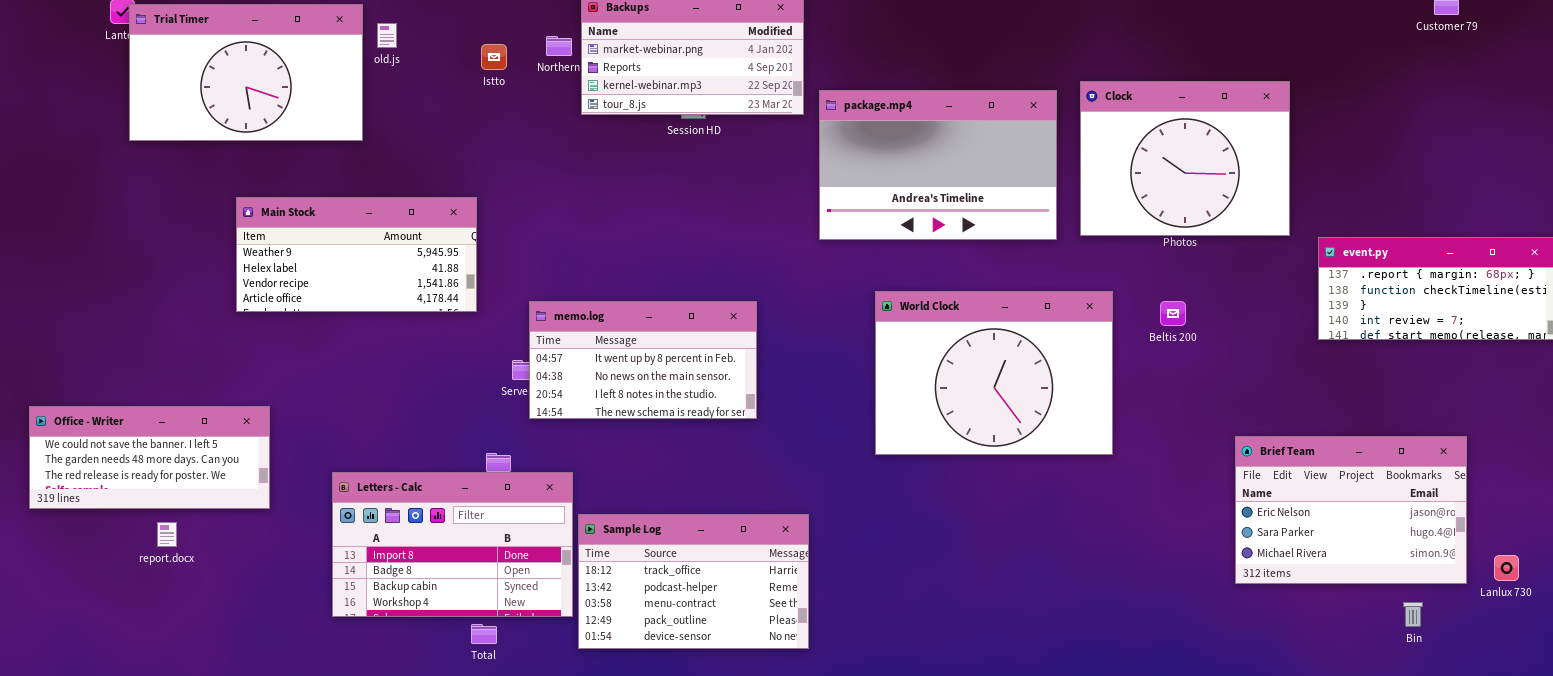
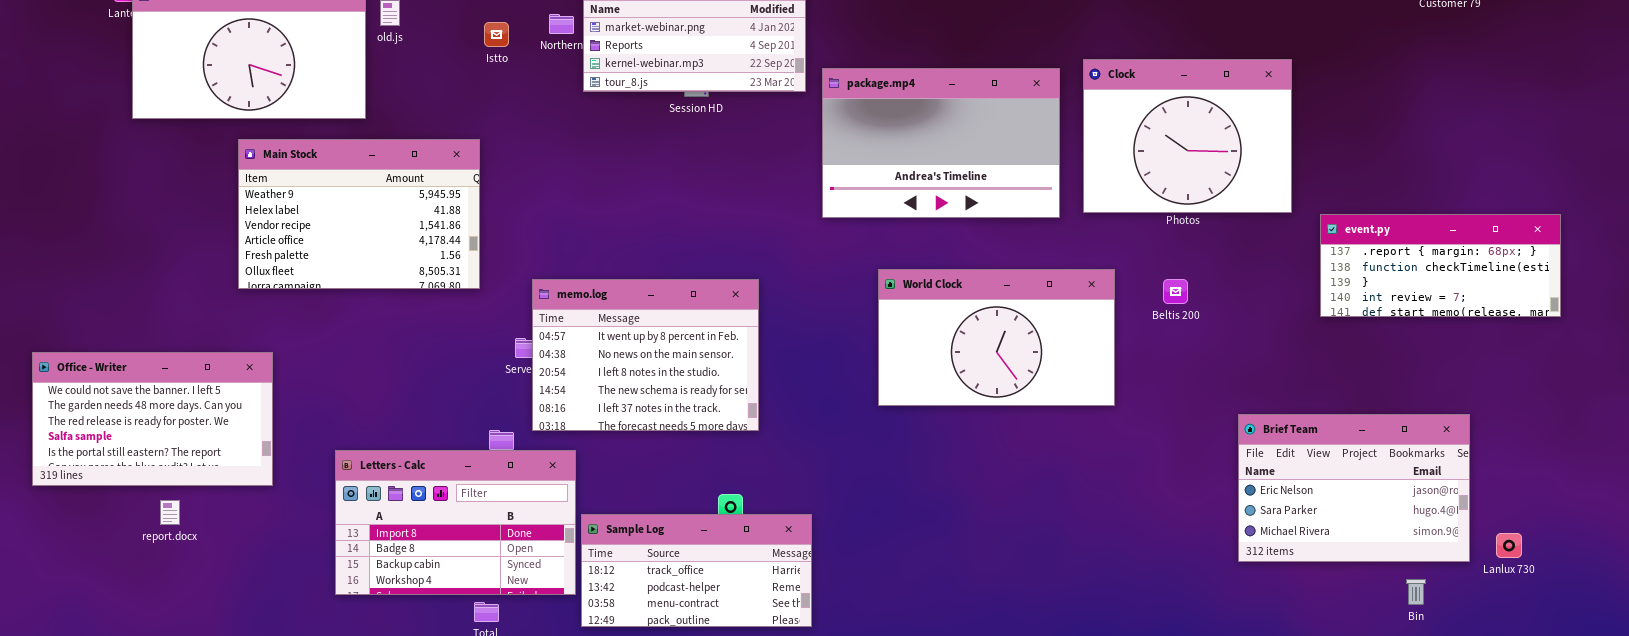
Main Stock: [236,197,477,312] -> [238,139,480,289], resized
World Clock: [875,291,1113,455] -> [878,269,1115,406], resized
memo.log: [529,301,757,419] -> [532,279,759,431], resized
Office - Writer: [29,406,270,509] -> [32,352,273,486], resized
Sample Log: [578,514,809,649] -> [581,514,812,627], resized

